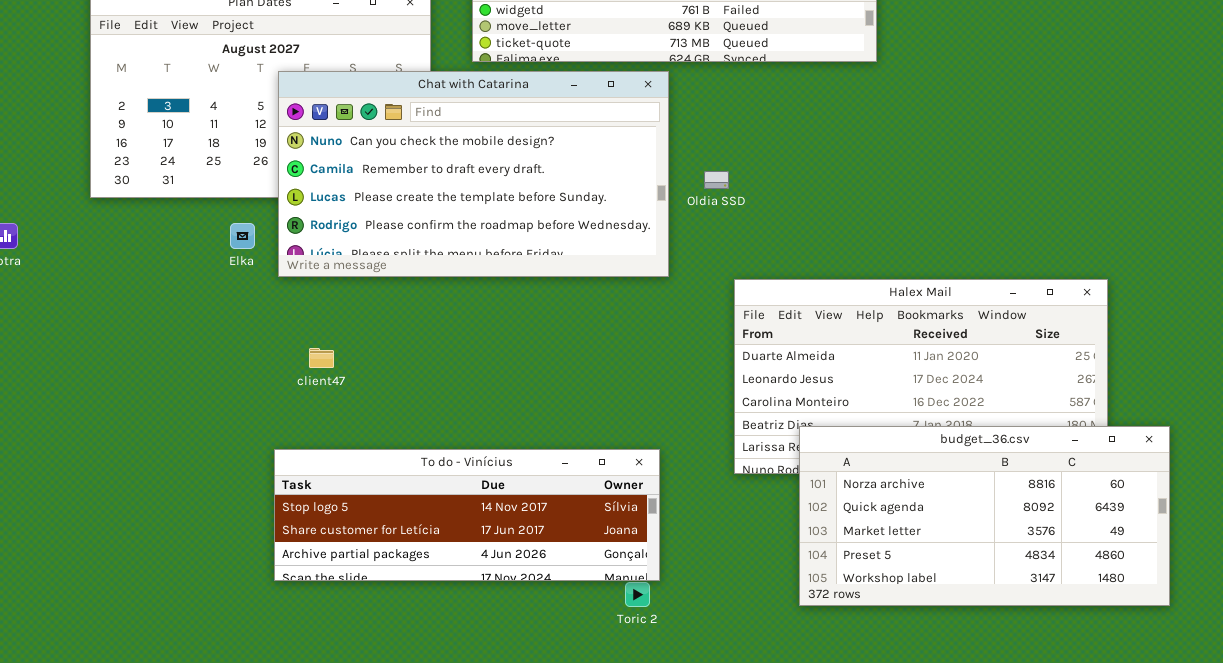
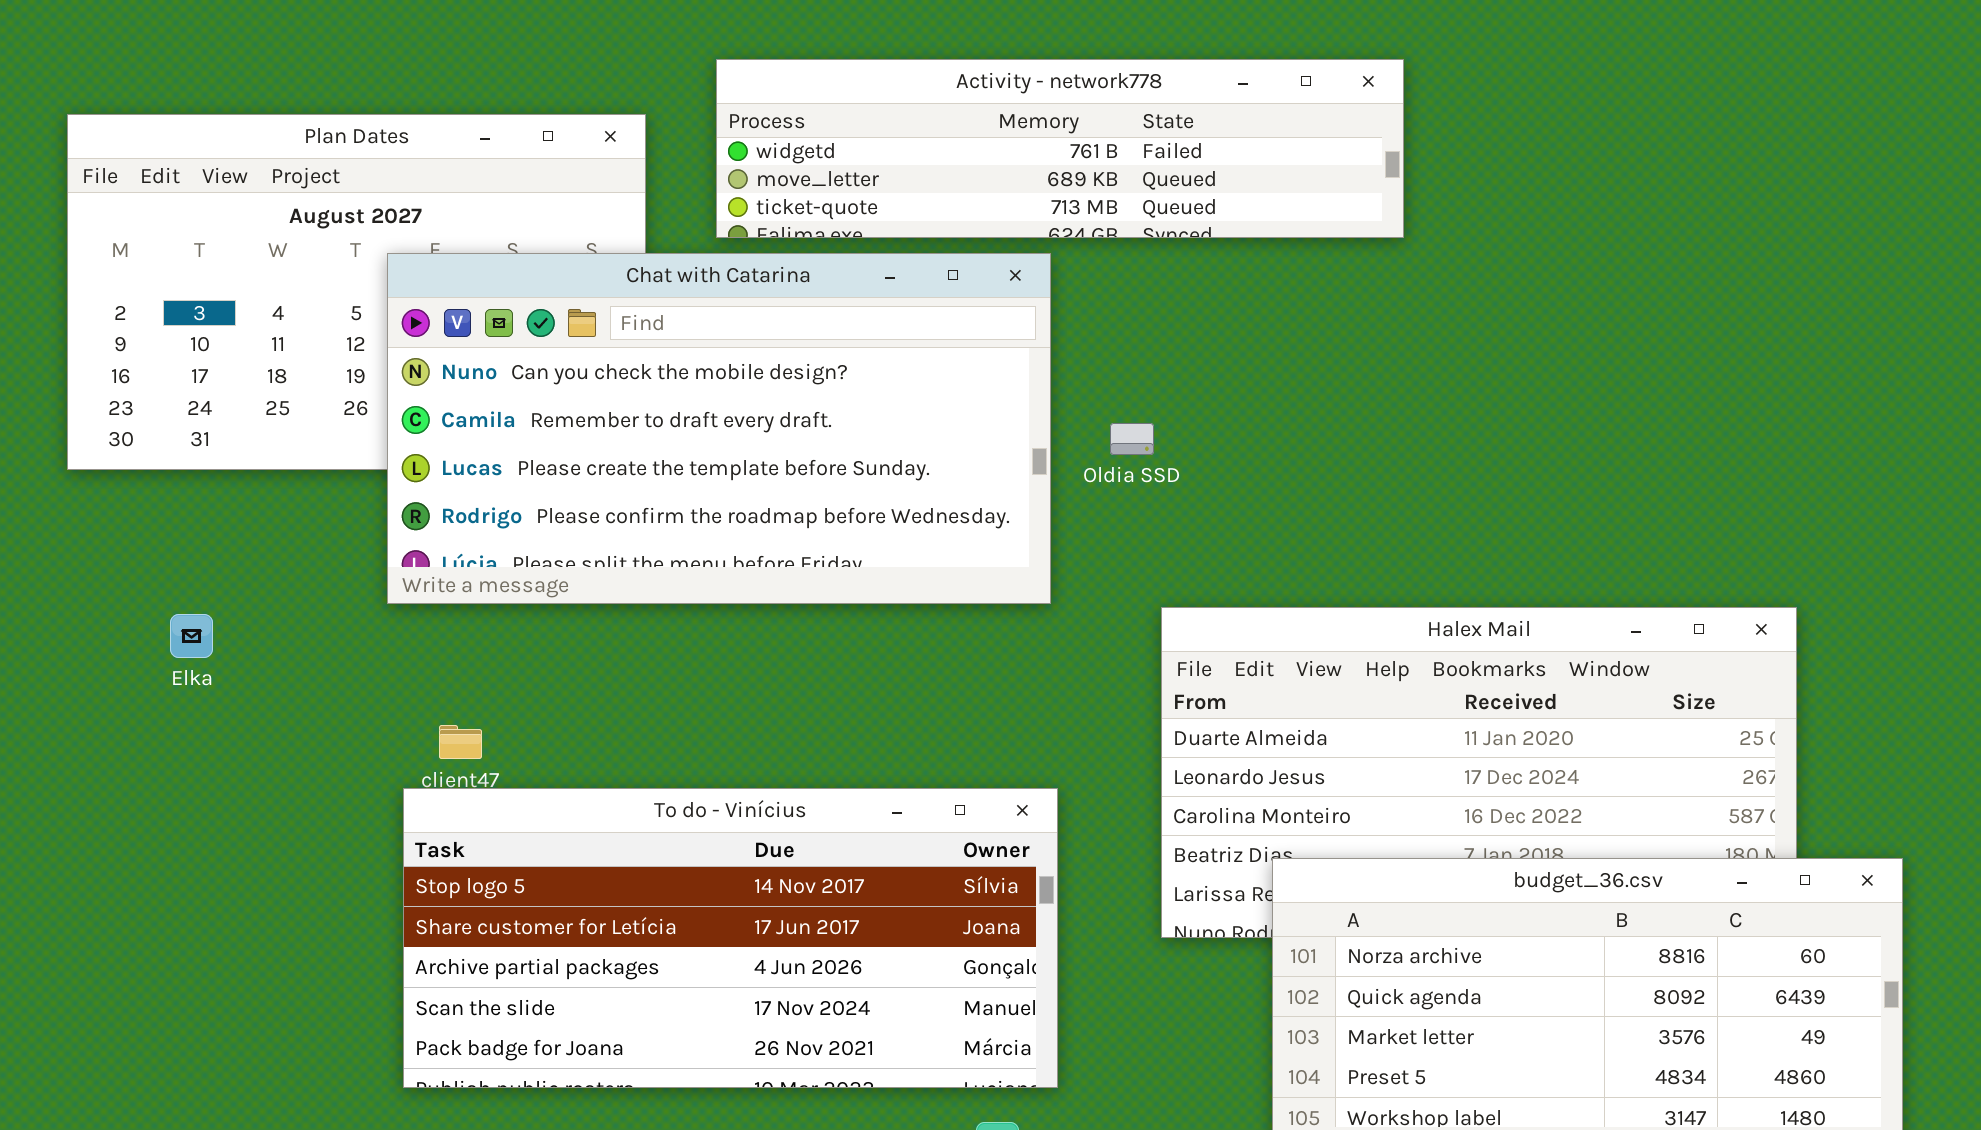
Elka: [230,223,255,249] -> [170,614,213,658], moved
To do - Vinícius: [274,449,660,581] -> [403,788,1058,1088], moved, resized

